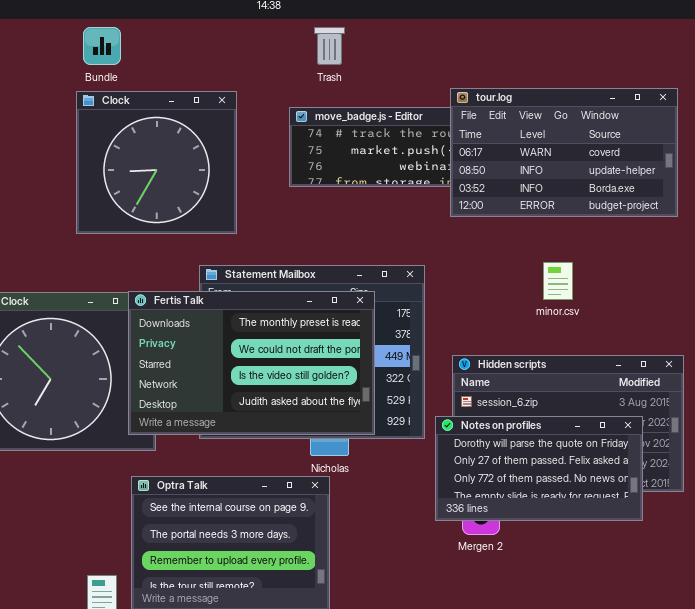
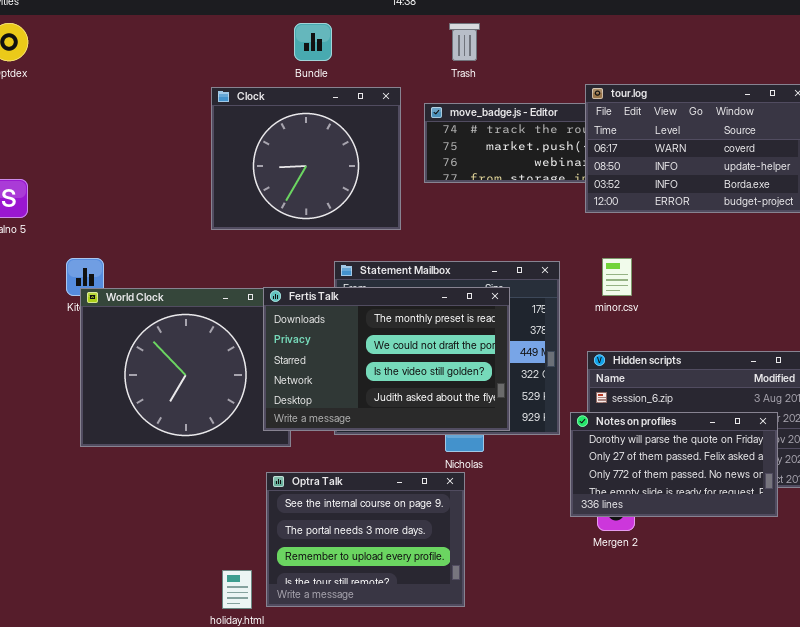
Bundle: [83,27,121,65] -> [294,23,332,61], moved
Clock: [76,91,237,234] -> [211,87,401,230], resized
minor.csv: [543,262,573,300] -> [602,258,632,296], moved

